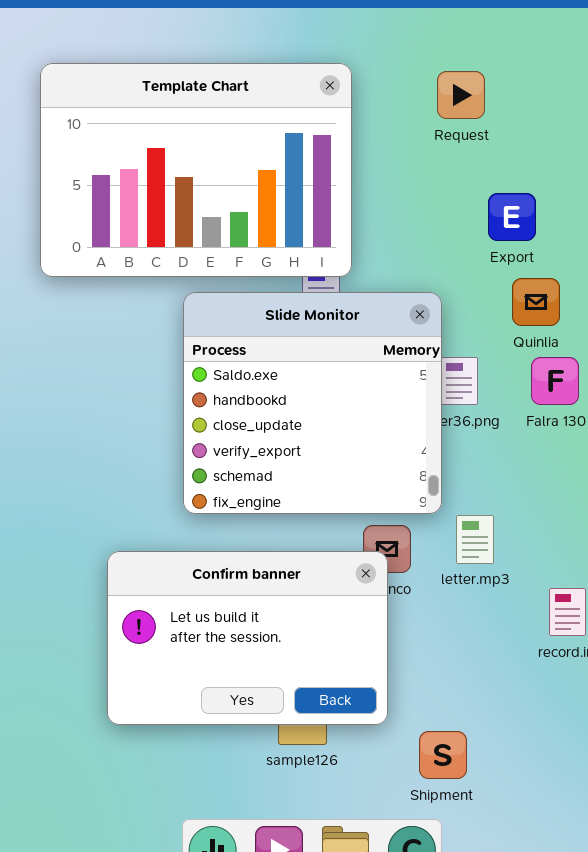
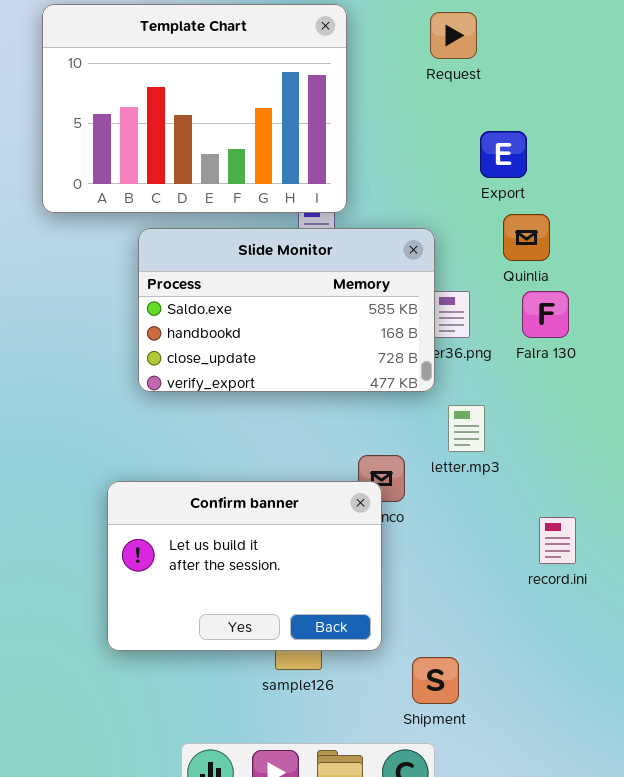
Slide Monitor: [183,292,442,514] -> [138,228,435,392], resized
letter.mp3: [456,515,494,564] -> [448,405,485,452], moved

